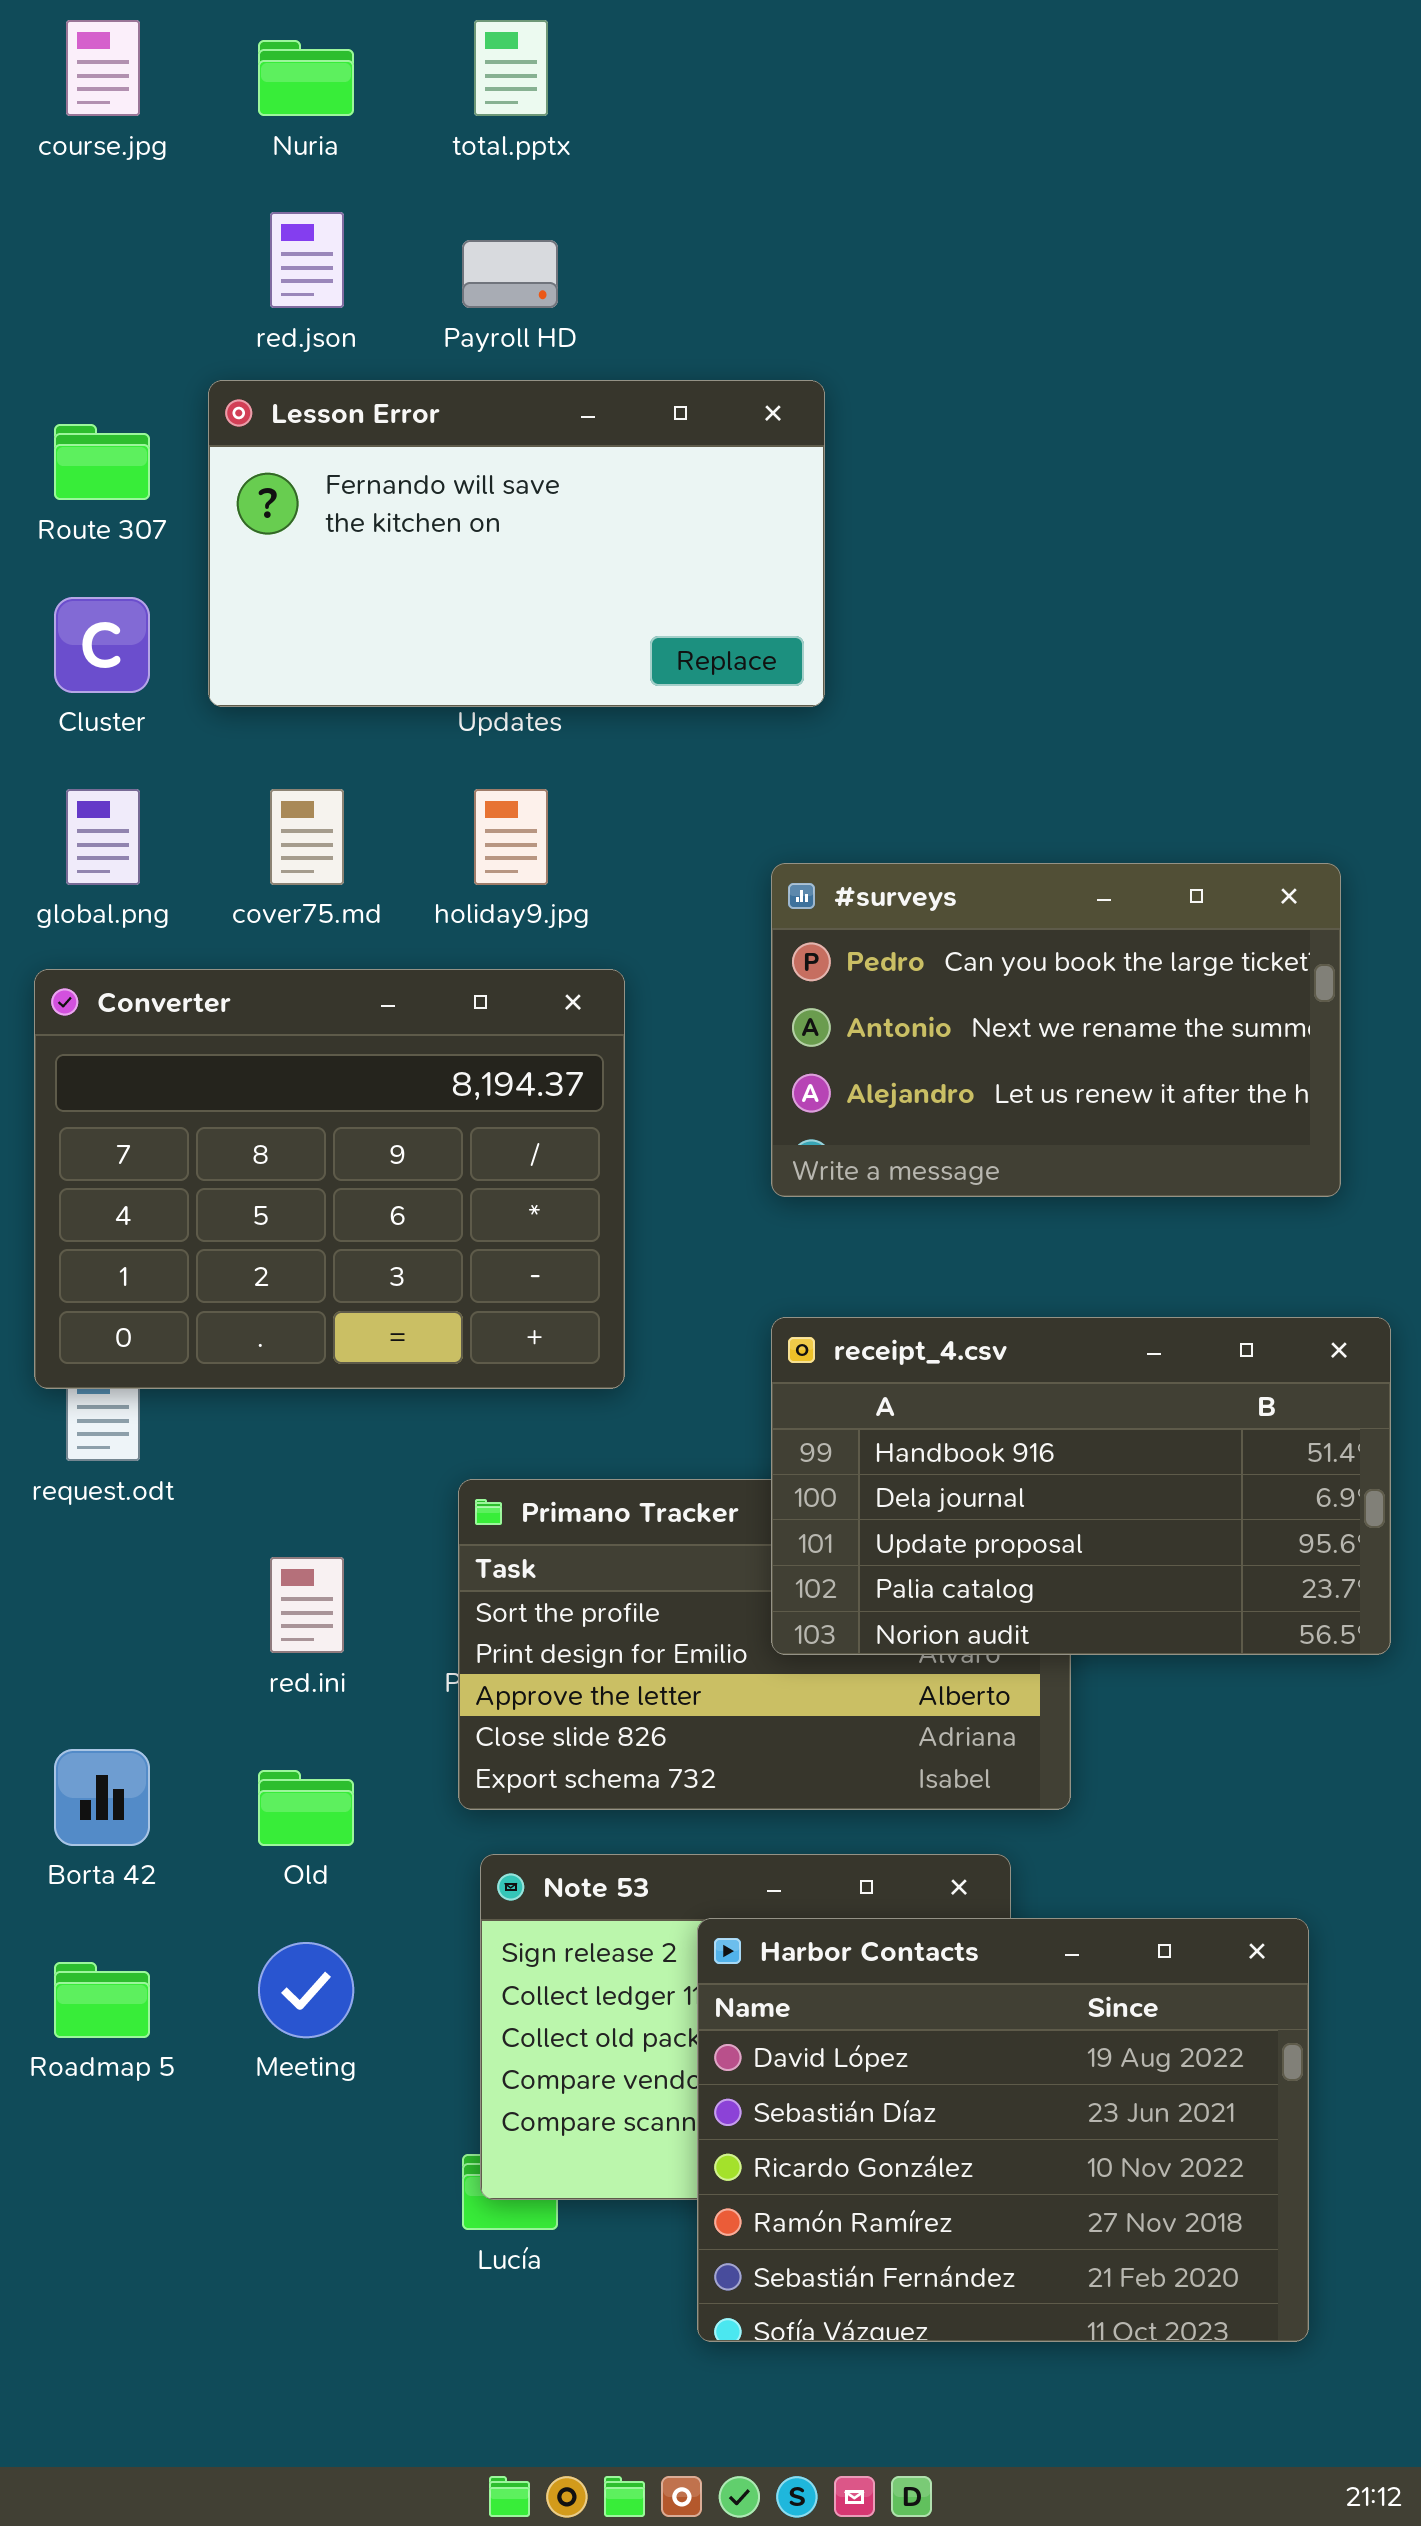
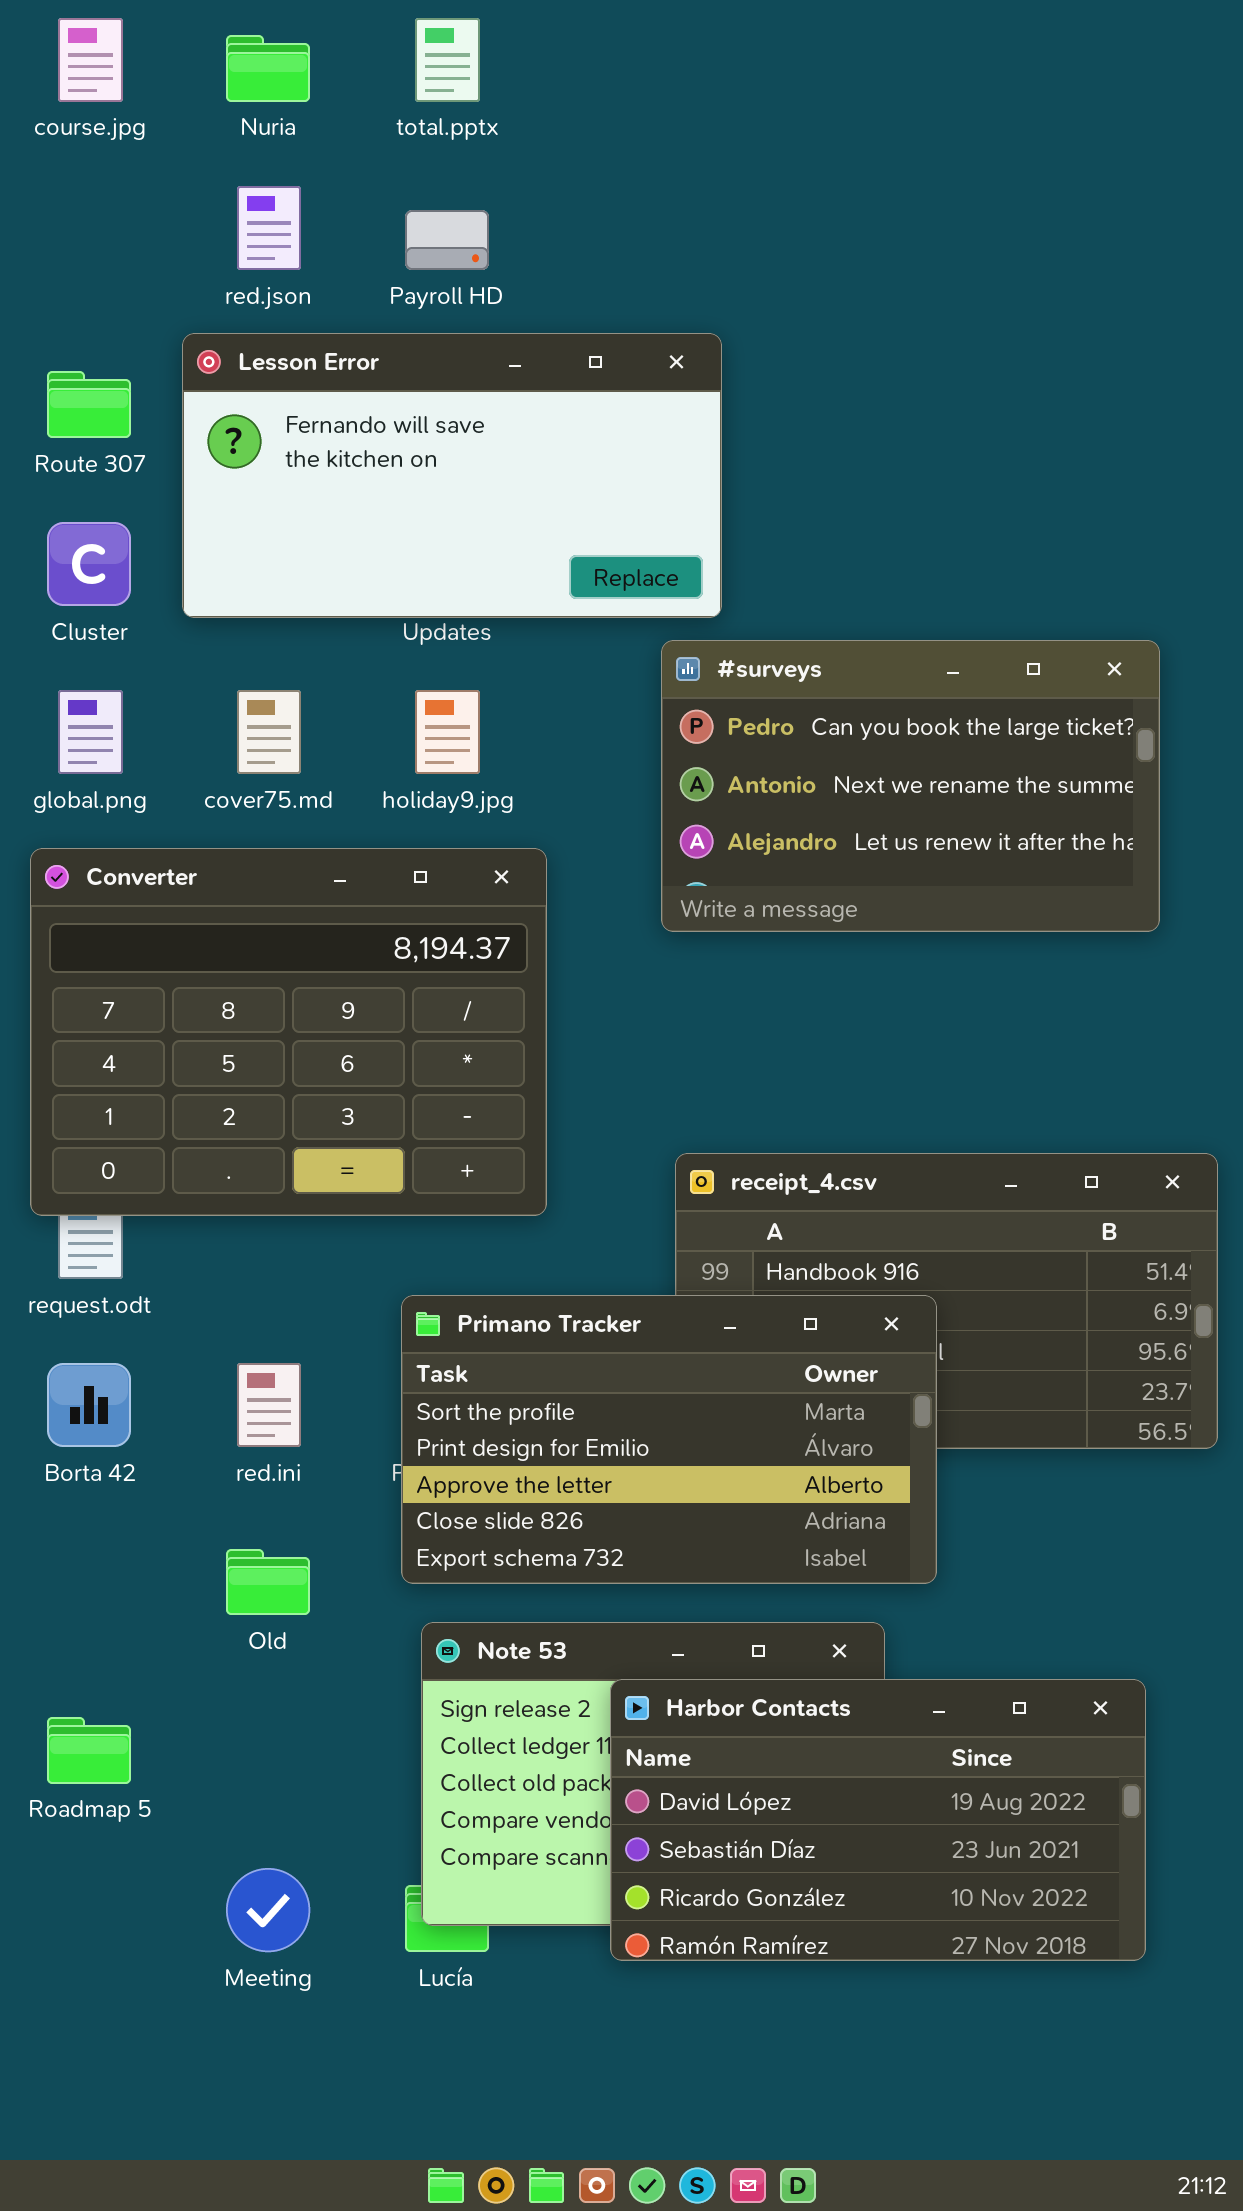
#surveys: [771,863,1341,1197] -> [661,640,1160,932], moved
Primano Tracker: [458,1479,1071,1810] -> [401,1295,937,1584], raised
Borta 42: [54,1749,150,1846] -> [47,1363,131,1447], moved
Harbor Contacts: [697,1918,1309,2342] -> [610,1679,1146,1961], resized
Meeting: [258,1942,354,2038] -> [226,1868,310,1952], moved

